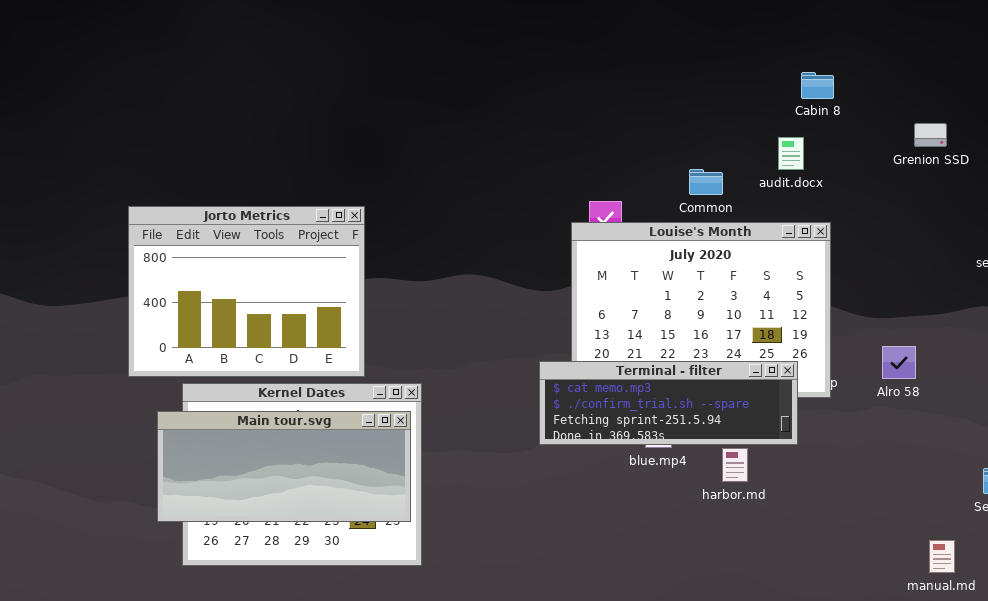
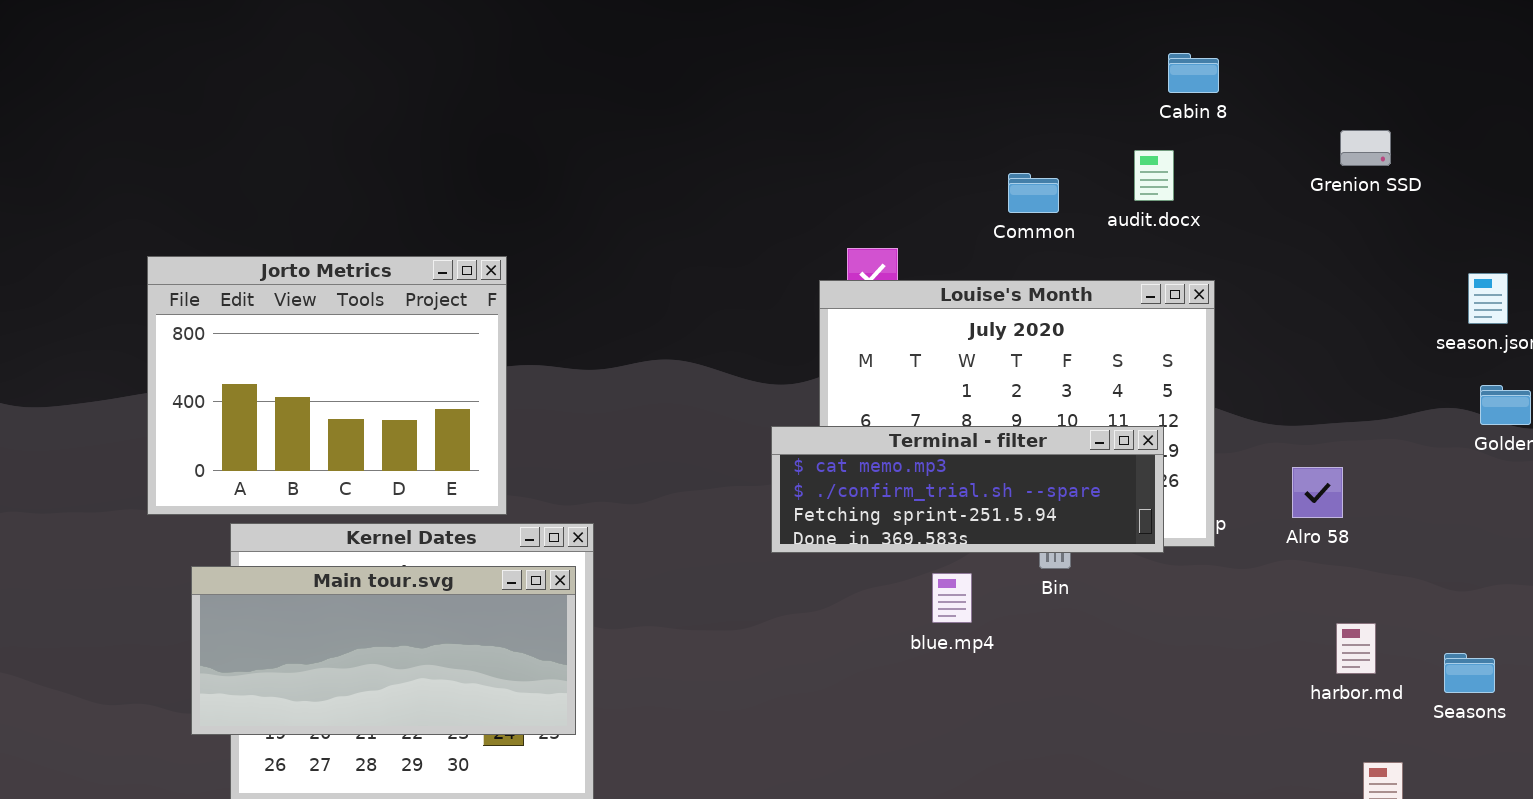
Common: [689,169,723,195] -> [1008,173,1059,213], moved
Terminal - filter: [539,361,798,445] -> [771,426,1164,553], moved
harbor.md: [722,448,748,482] -> [1336,623,1376,674], moved

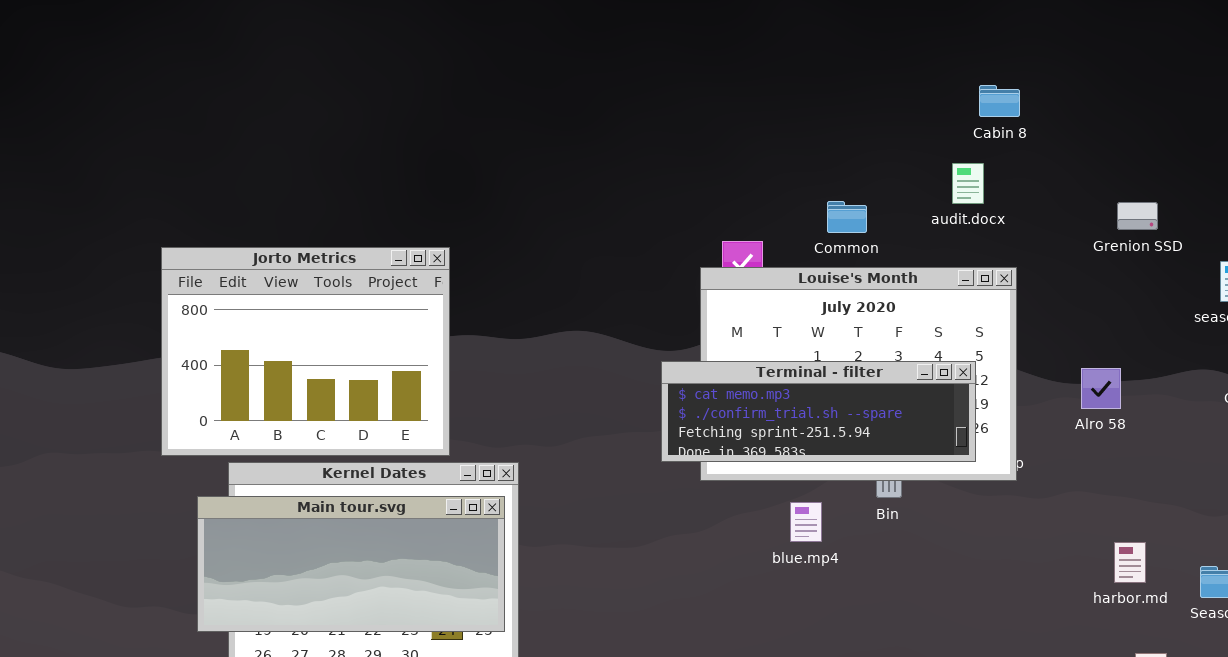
Grenion SSD: [1340,130,1391,166] -> [1117,202,1158,230], moved
Common: [1008,173,1059,213] -> [827,201,867,233], moved
Terminal - filter: [771,426,1164,553] -> [661,361,976,462], moved
Alro 58: [1292,467,1343,518] -> [1081,368,1121,409], moved

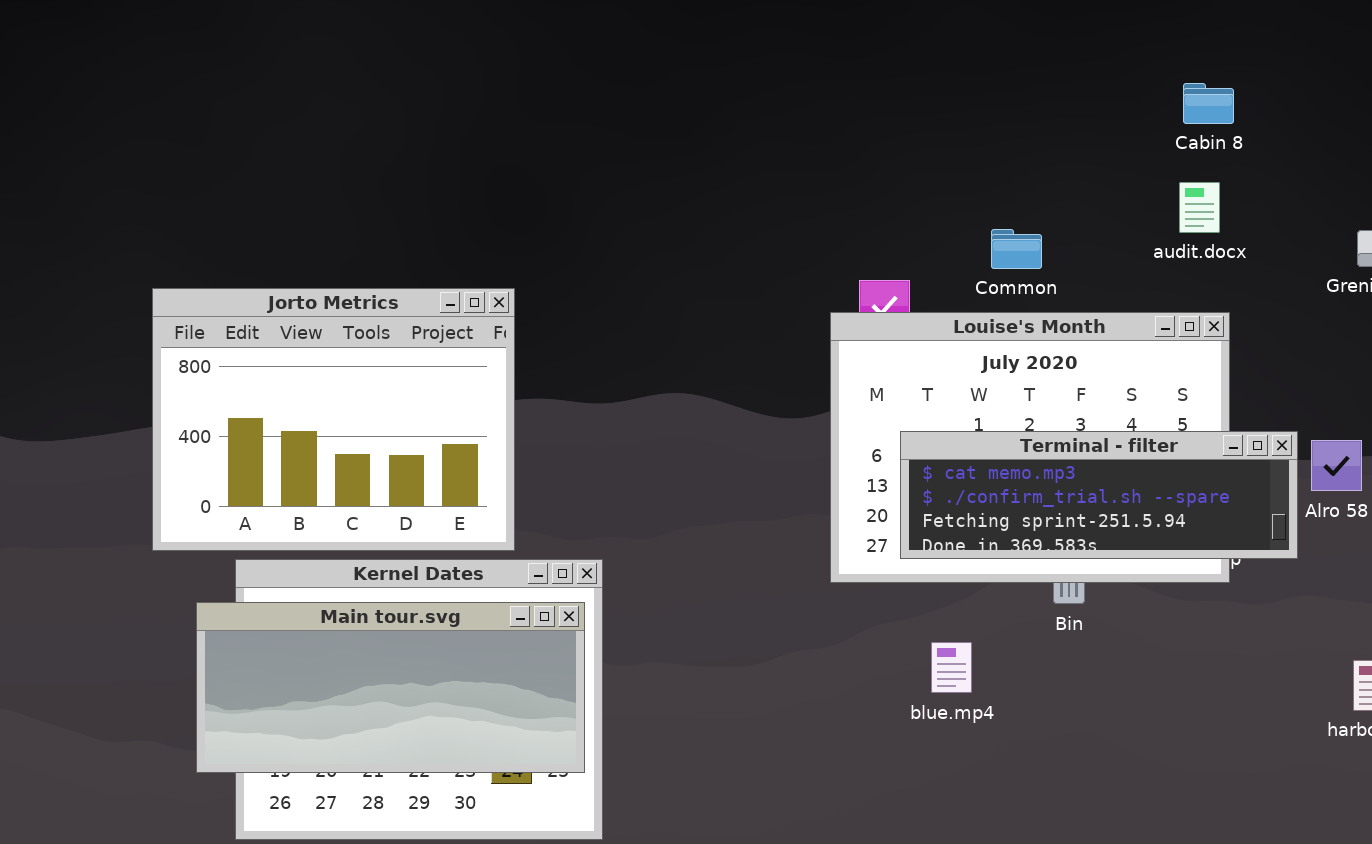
audit.docx: [952,163,984,204] -> [1179,182,1220,233], moved
Terminal - filter: [661,361,976,462] -> [900,431,1298,559], moved
blue.mp4: [790,502,822,542] -> [931,642,972,693], moved

